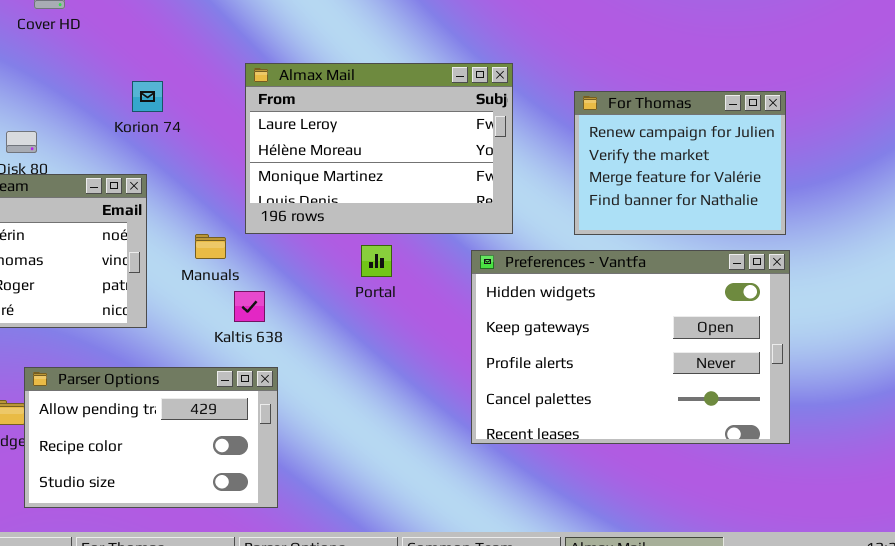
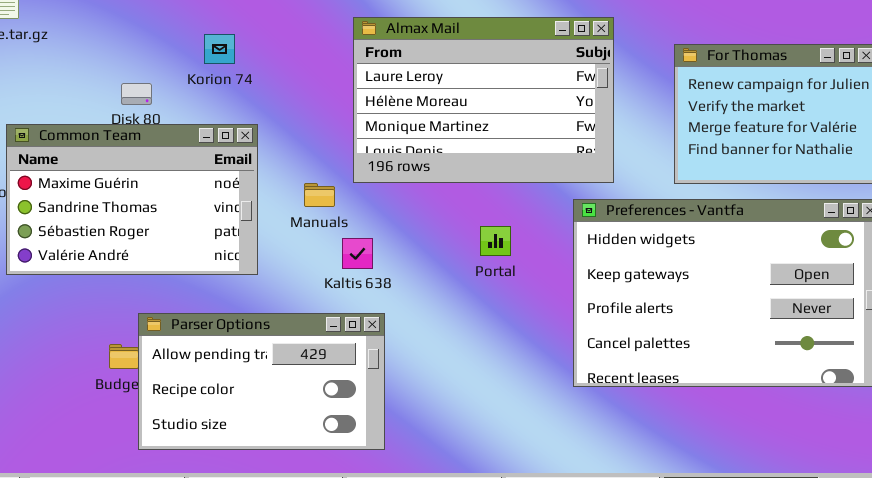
Korion 74: [132,81,163,112] -> [204,34,235,64], moved
Portal: [361,245,392,277] -> [480,226,511,256], moved

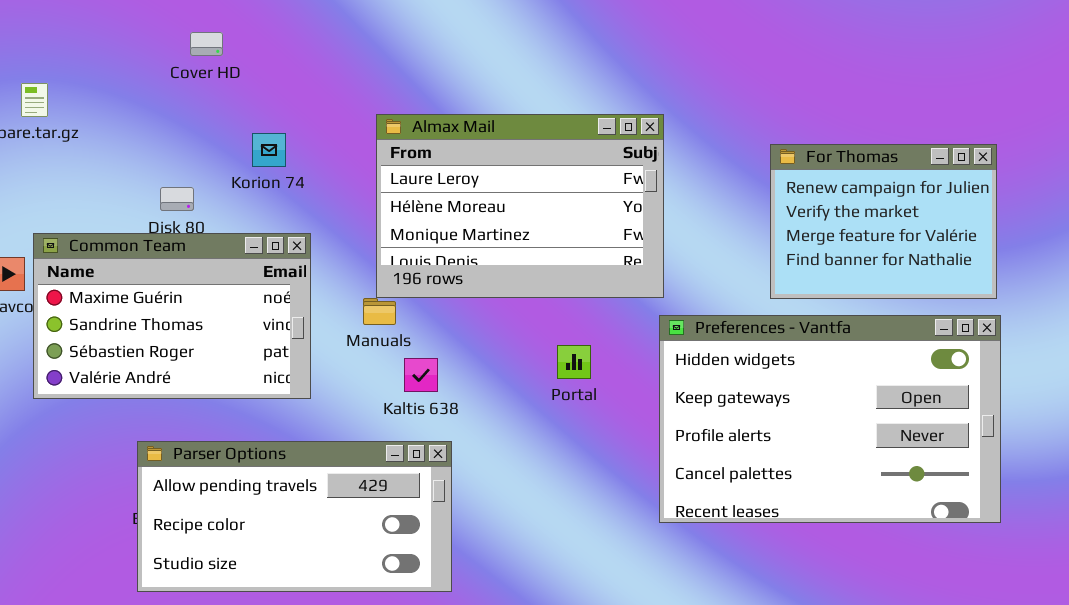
Almax Mail: [353,17,614,183] -> [376,114,664,298], moved
Parser Options: [138,313,385,450] -> [137,441,452,592], resized

